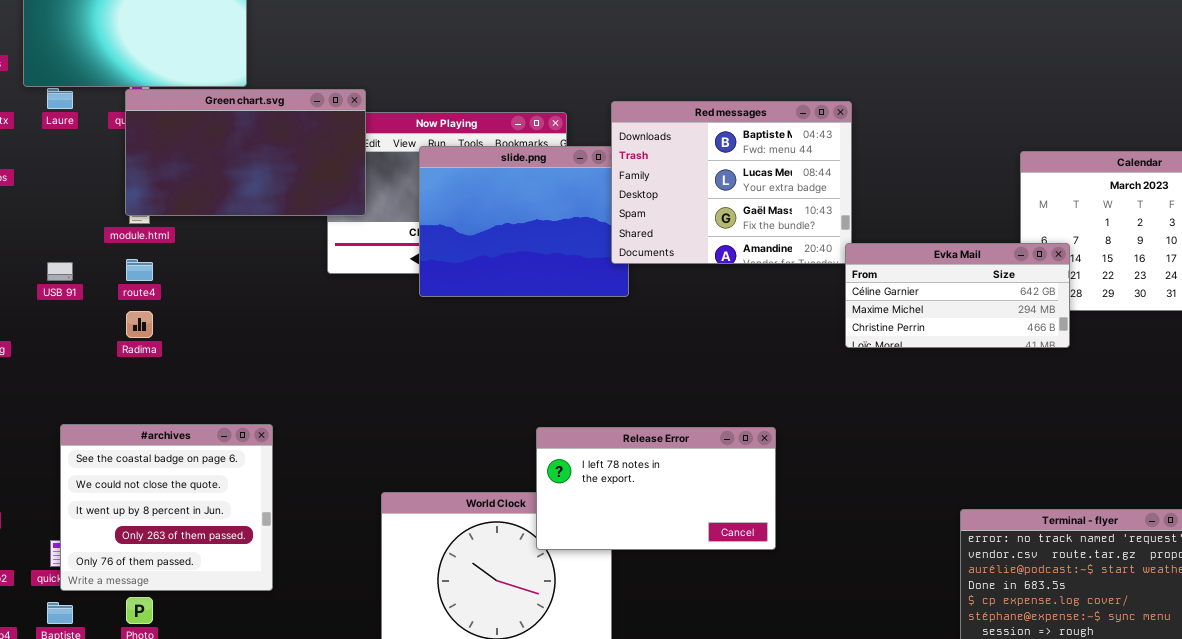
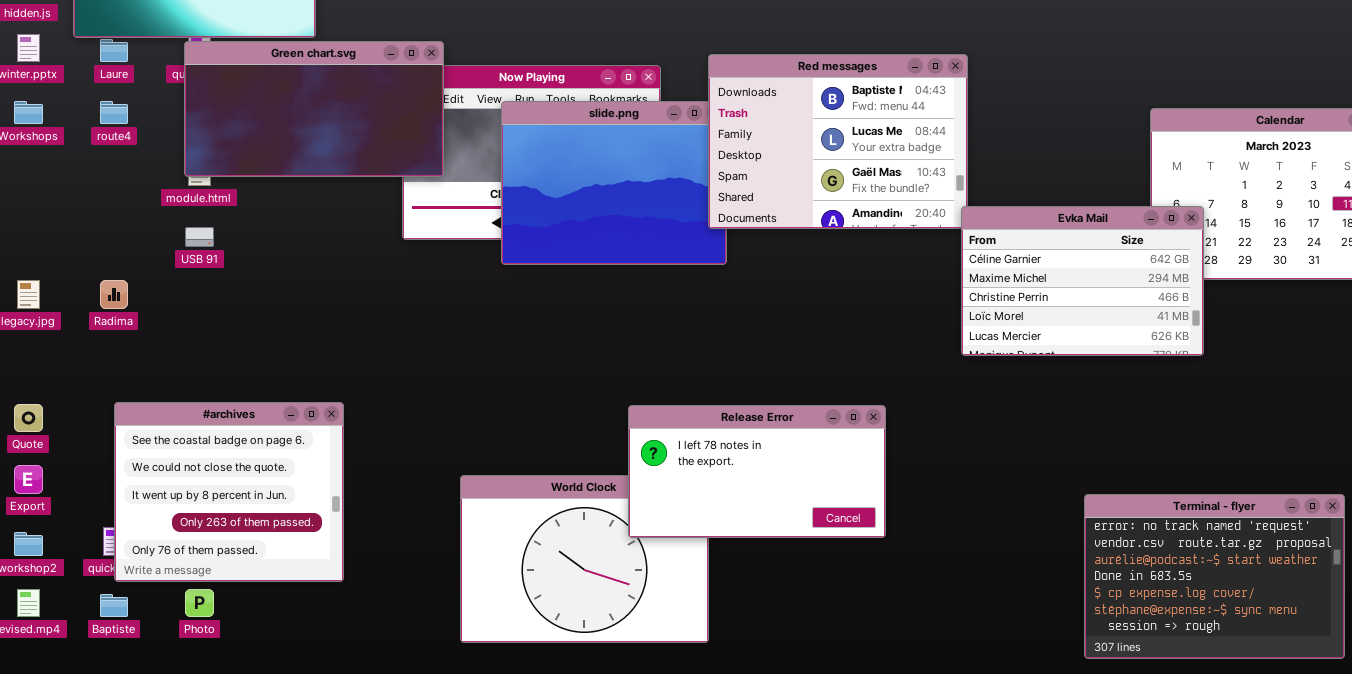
Evka Mail: [845,243,1070,348] -> [961,206,1204,356], resized
route4: [126,259,153,281] -> [100,101,128,124], moved
USB 91: [47,262,73,281] -> [185,227,214,247], moved
Radima: [126,311,153,338] -> [100,280,128,309], moved

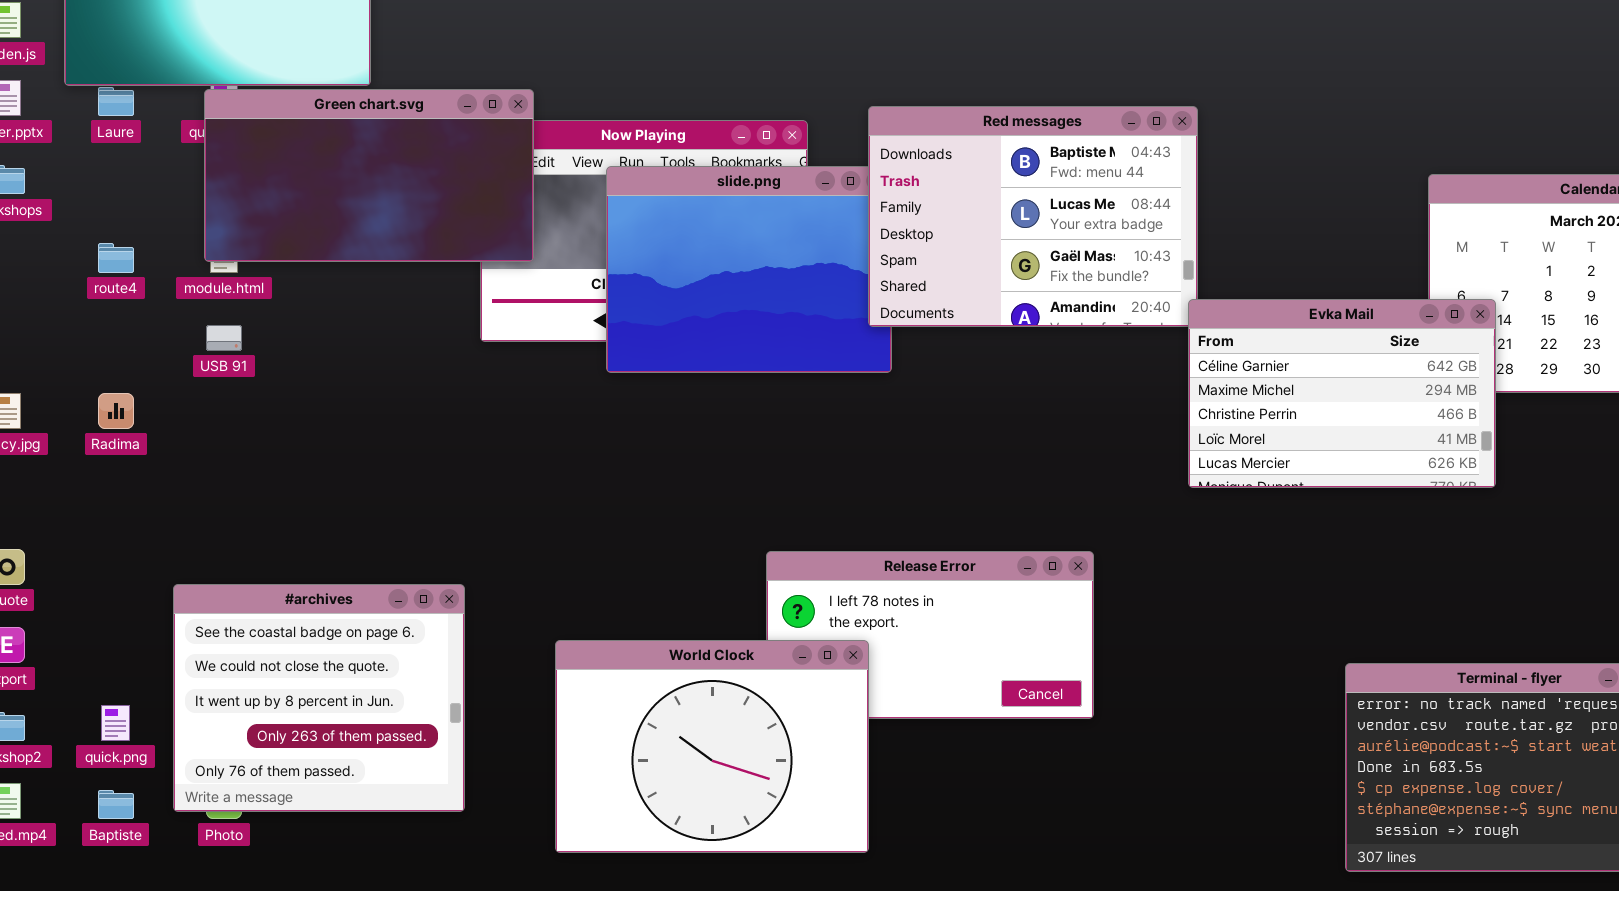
route4: [100,101,128,124] -> [98,243,134,273], moved
#archives: [114,402,344,582] -> [173,584,465,812], moved
World Clock: [460,475,709,643] -> [555,640,869,853], raised

